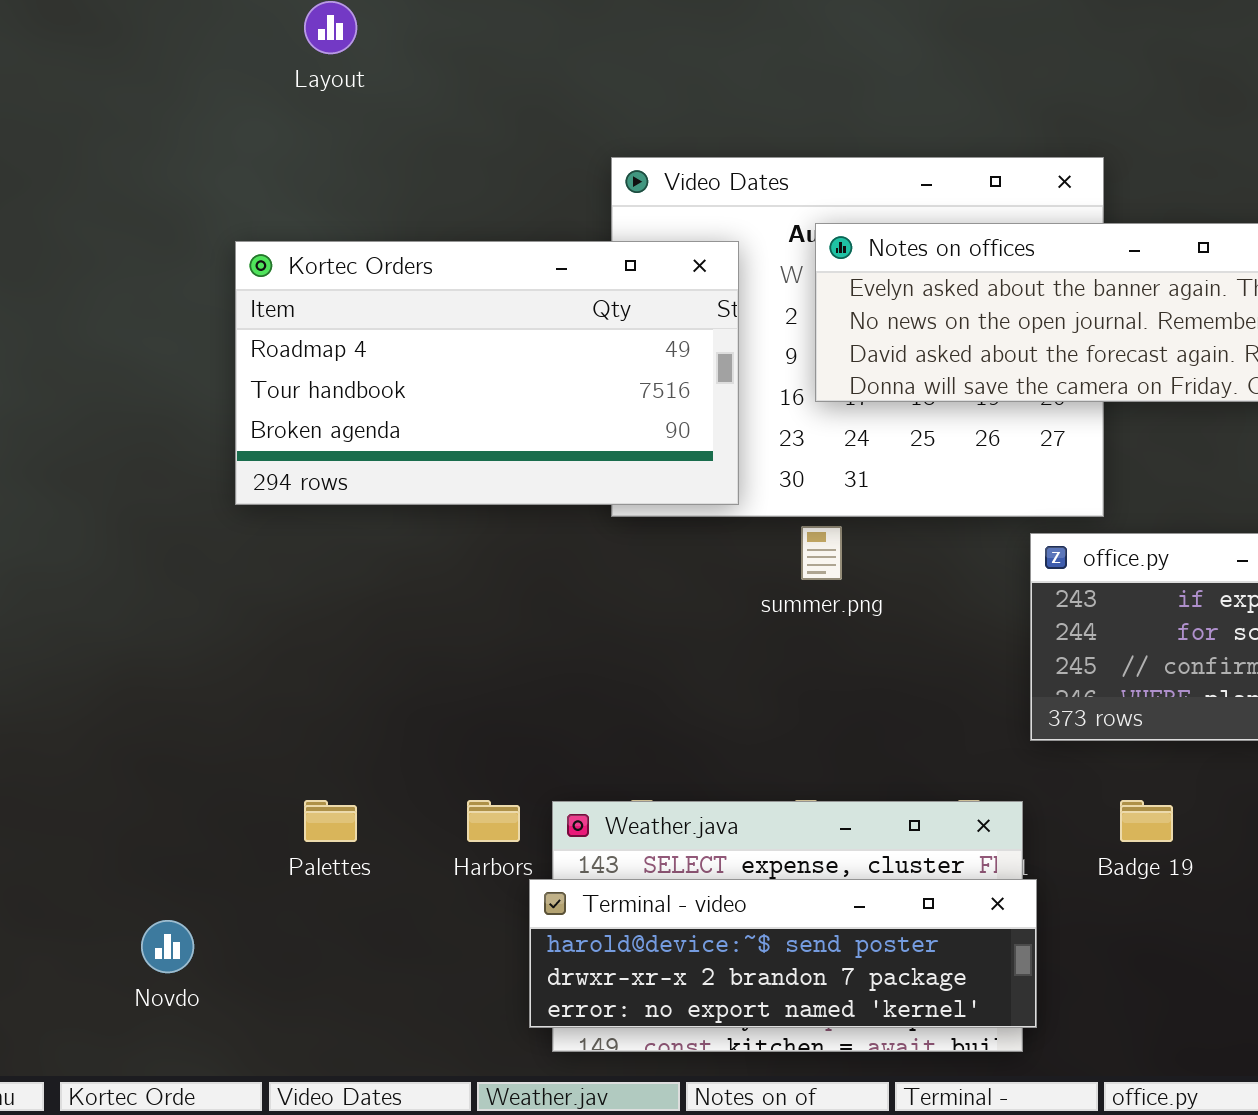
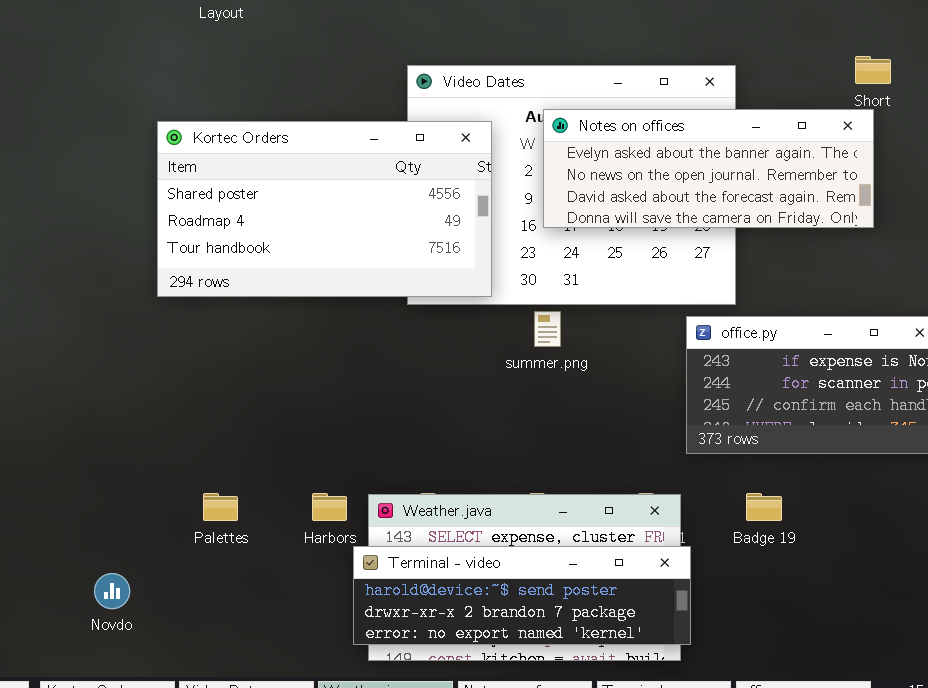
Kortec Orders: [235,241,739,505] -> [157,121,492,297], scrolled up 1 row

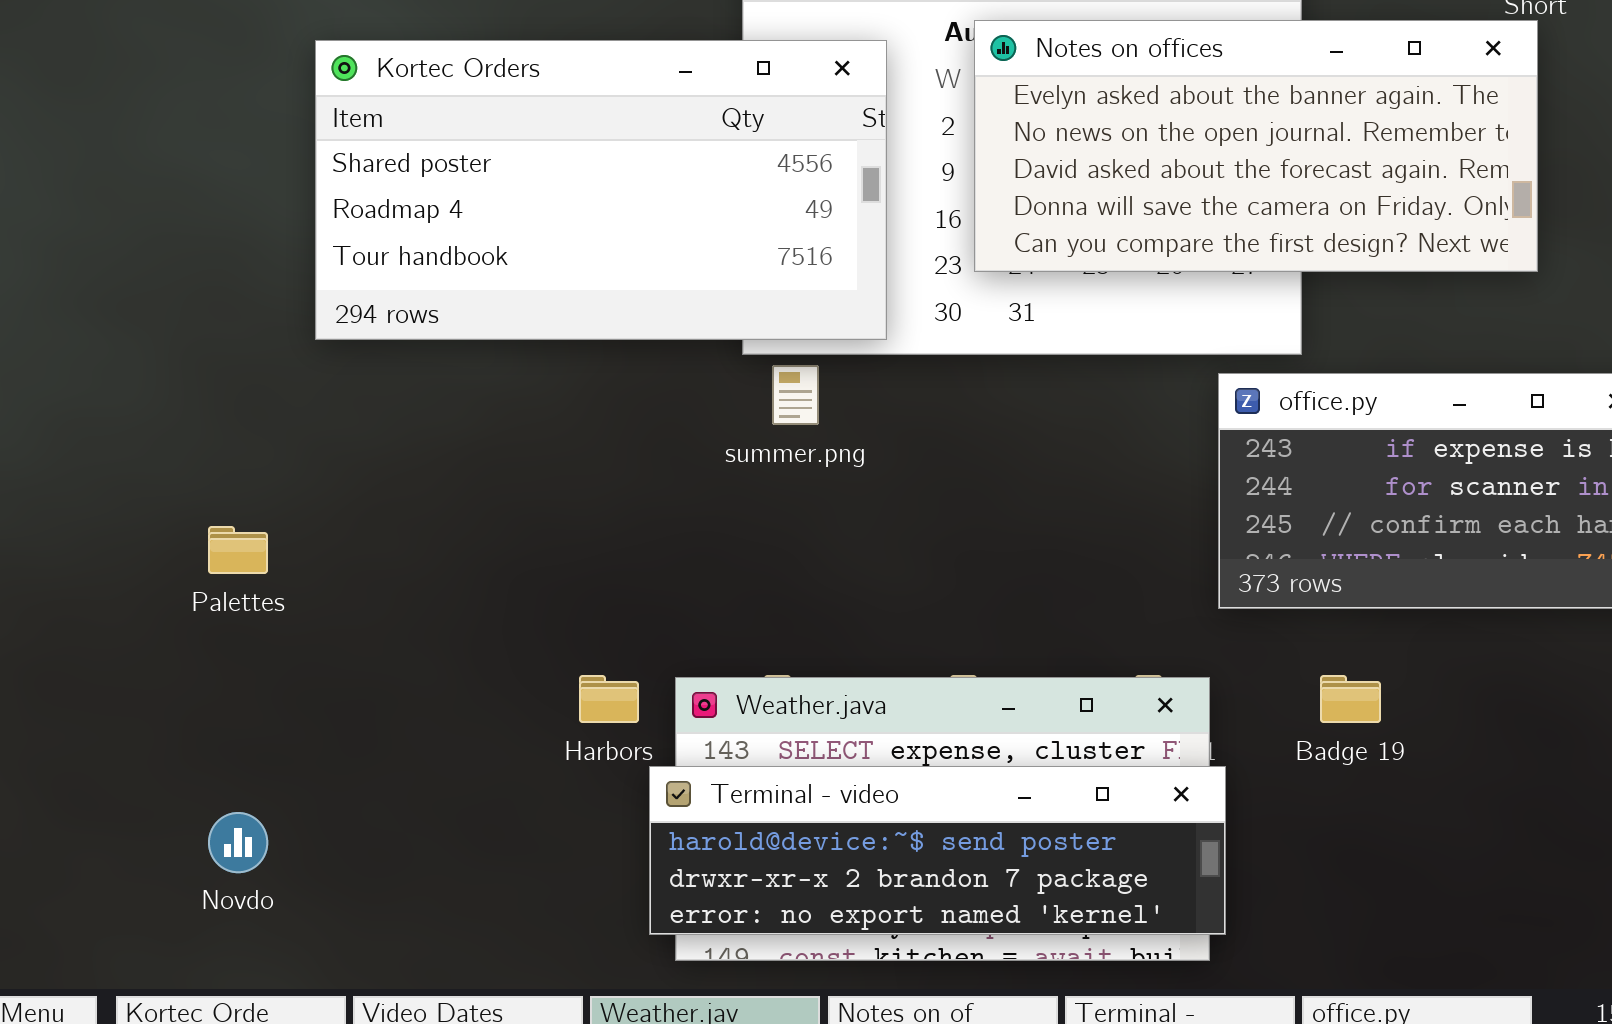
Notes on offices: [543,109,874,228] -> [974,20,1538,272], resized
summer.png: [534,311,561,347] -> [772,365,819,425], moved
Palettes: [203,493,238,521] -> [208,526,268,574], moved

